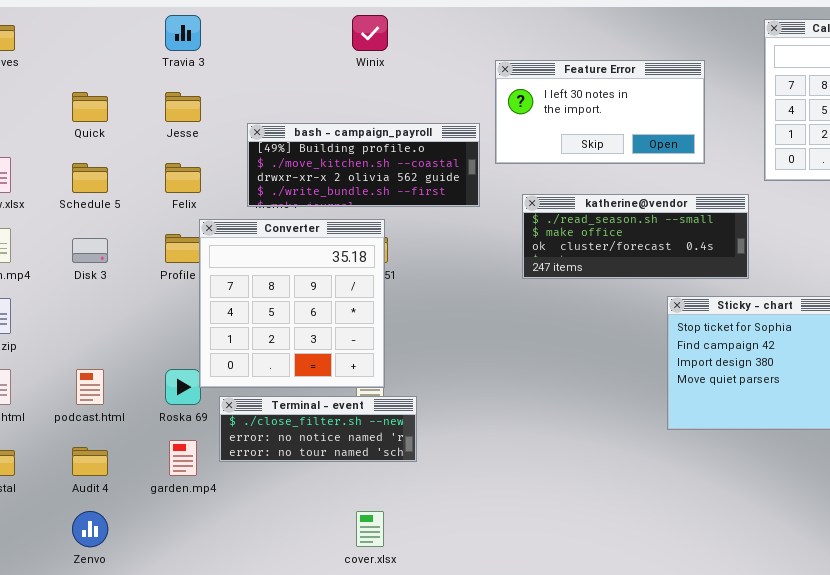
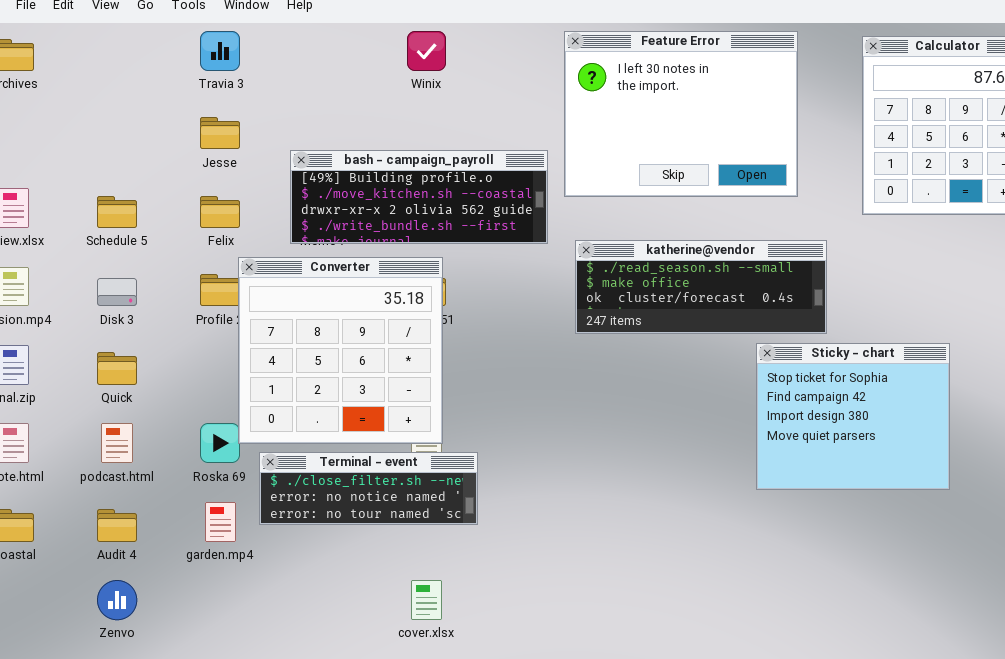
Feature Error: [495,60,705,164] -> [564,31,798,197], resized
Quick: [72,92,108,122] -> [97,352,137,385], moved
katherine@vendor: [522,194,749,279] -> [575,240,827,334], moved

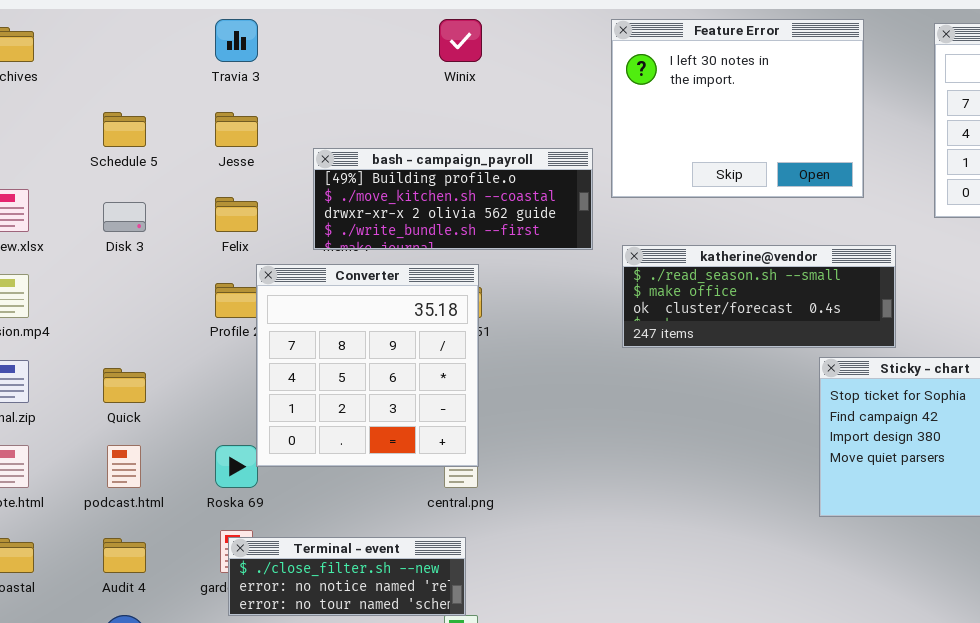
Schedule 5: [97,196,137,228] -> [103,112,146,147], moved
Disk 3: [97,278,137,306] -> [103,202,146,232], moved
Terminal - event: [259,452,478,525] -> [228,537,466,616], moved

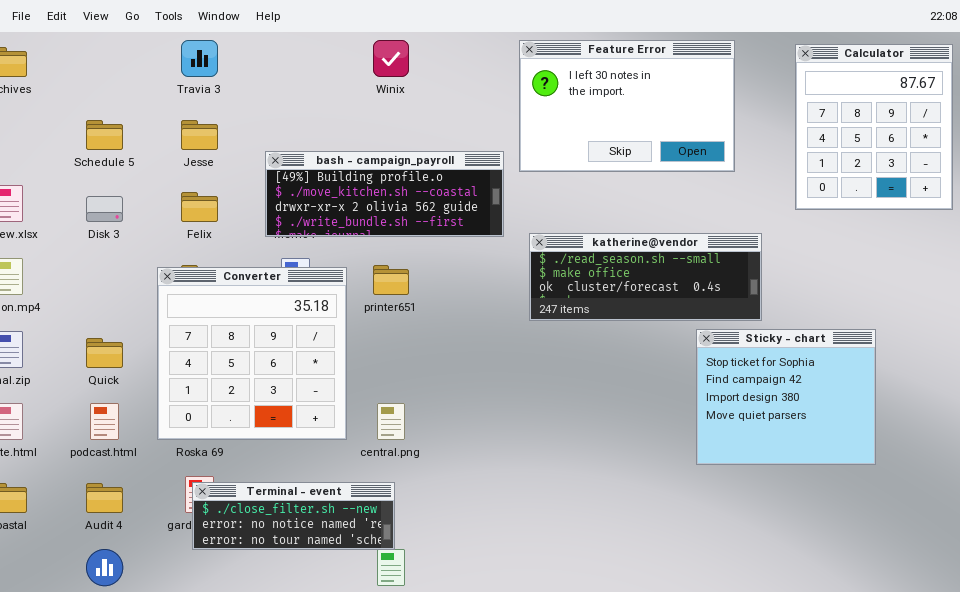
Feature Error: [611,19,864,198] -> [519,40,735,172], resized
Converter: [256,264,479,467] -> [157,267,347,440], moved

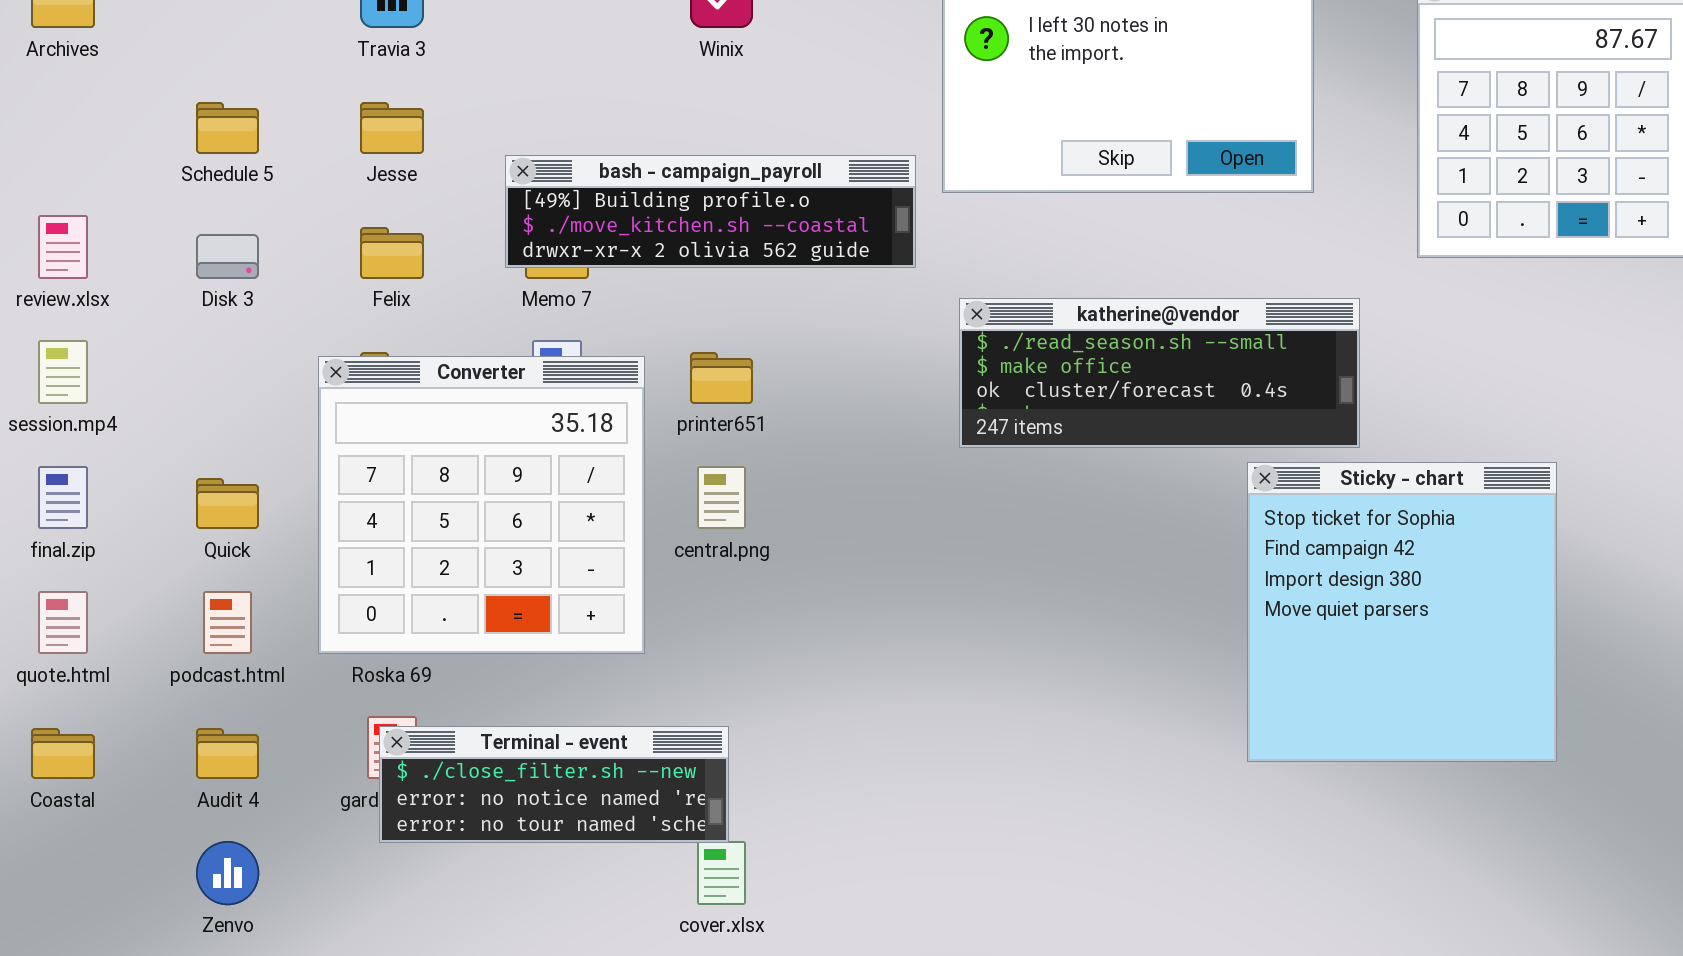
bash - campaign_payroll: [265,151,504,237] -> [505,155,916,268], resized
Sticky - chart: [696,329,876,465] -> [1247,462,1557,762], resized
central.png: [377,403,405,440] -> [697,466,746,529], moved

